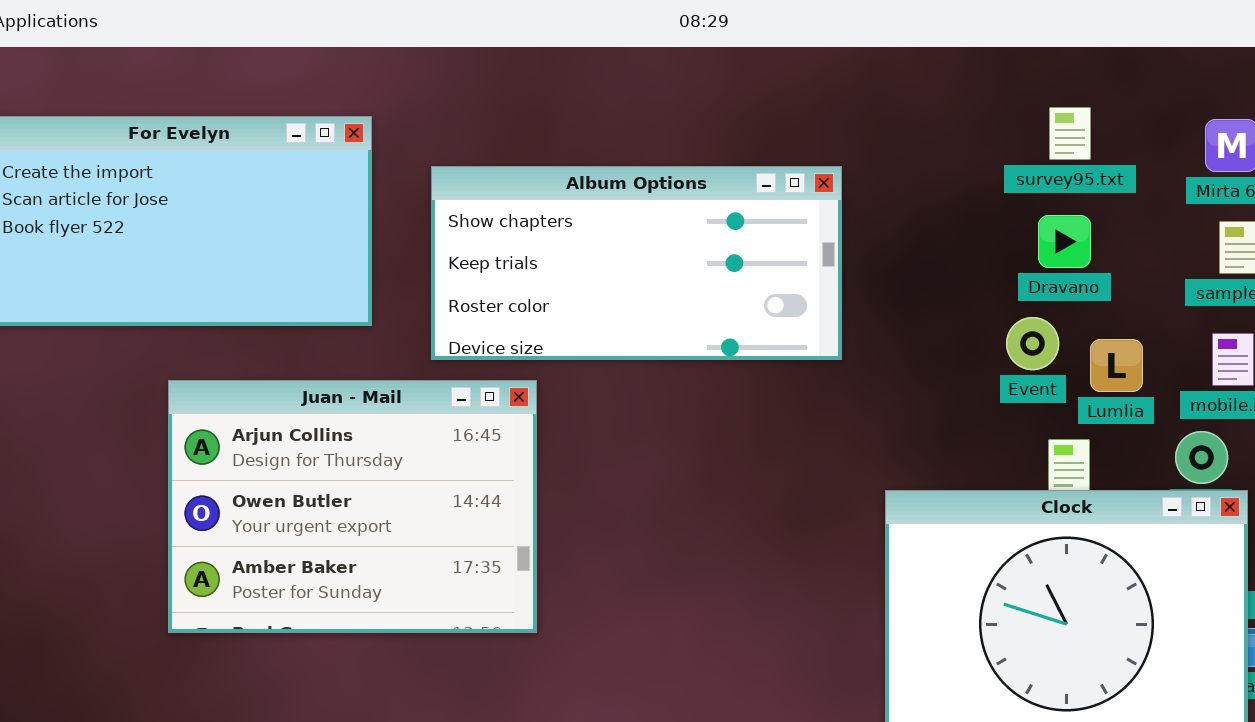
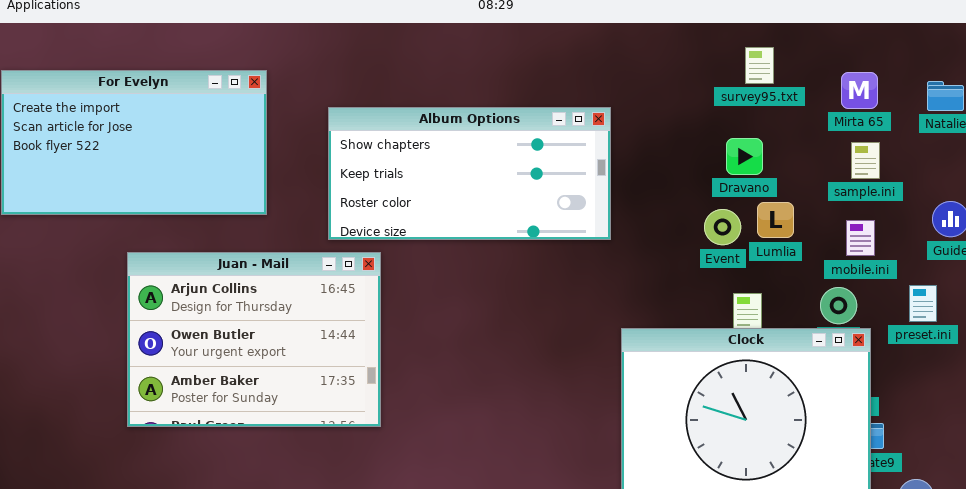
survey95.txt: [1049,107,1091,160] -> [745,47,774,84], moved
Album Options: [431,166,842,360] -> [328,107,611,240], moved
Lumlia: [1090,339,1143,392] -> [757,202,794,238], moved

